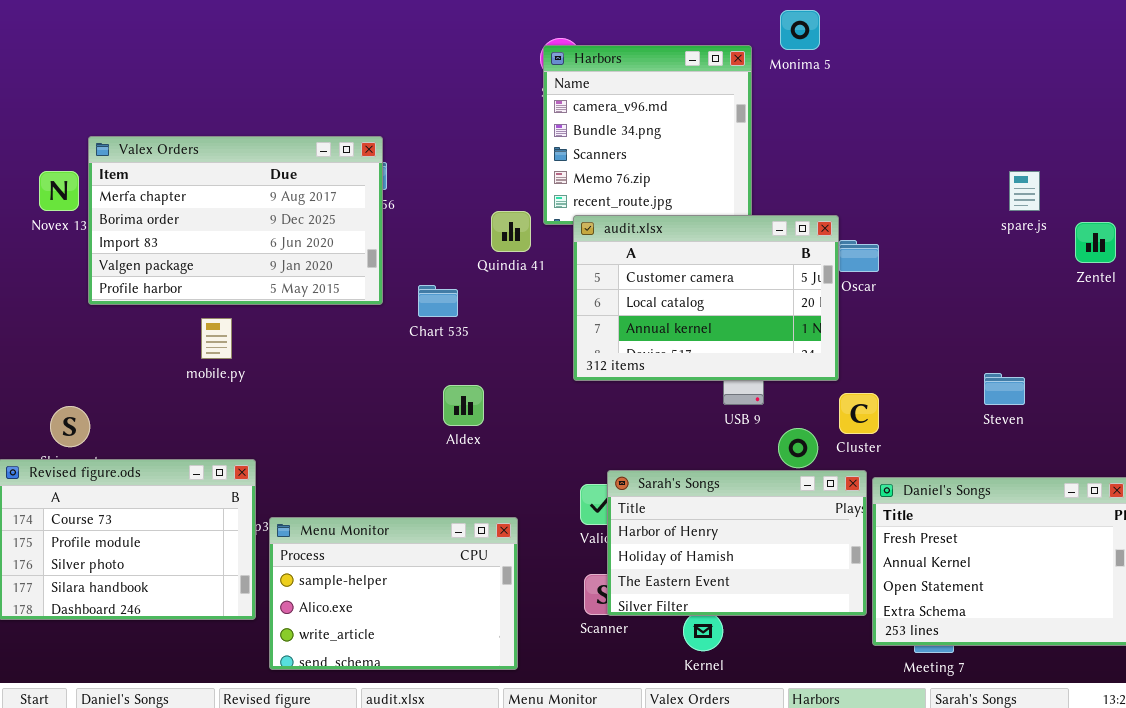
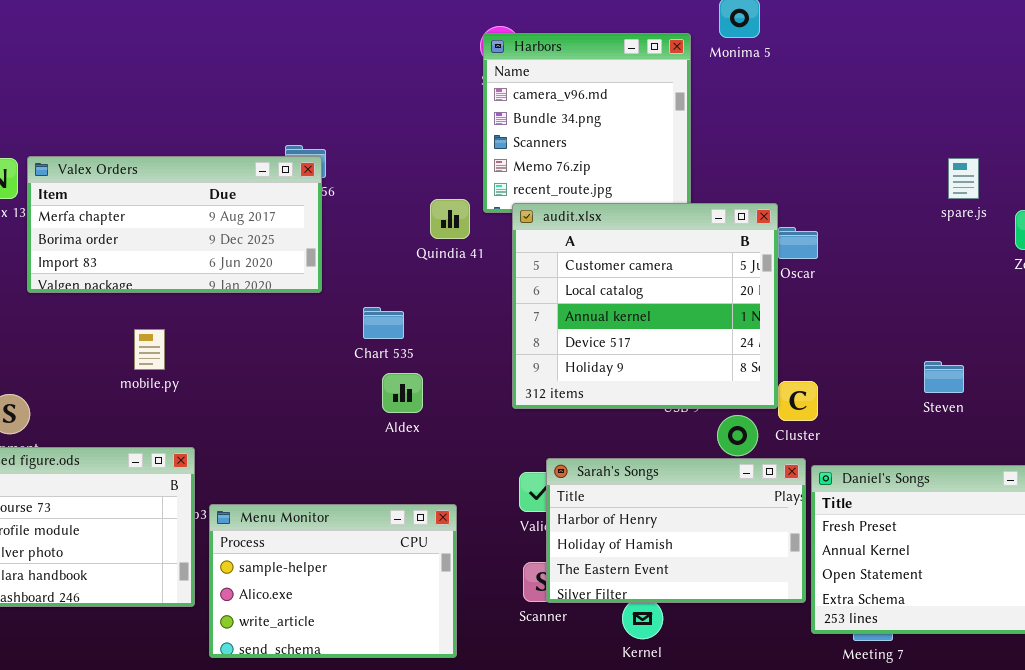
Valex Orders: [88,136,383,305] -> [27,156,322,293], resized
audit.xlsx: [573,215,839,381] -> [512,203,778,409], resized
Chart 535: [418,285,458,317] -> [363,307,404,339], moved
mobile.py: [201,318,232,359] -> [134,329,165,370], moved

